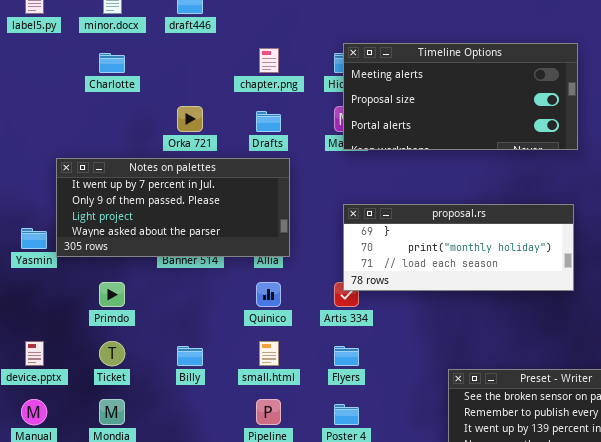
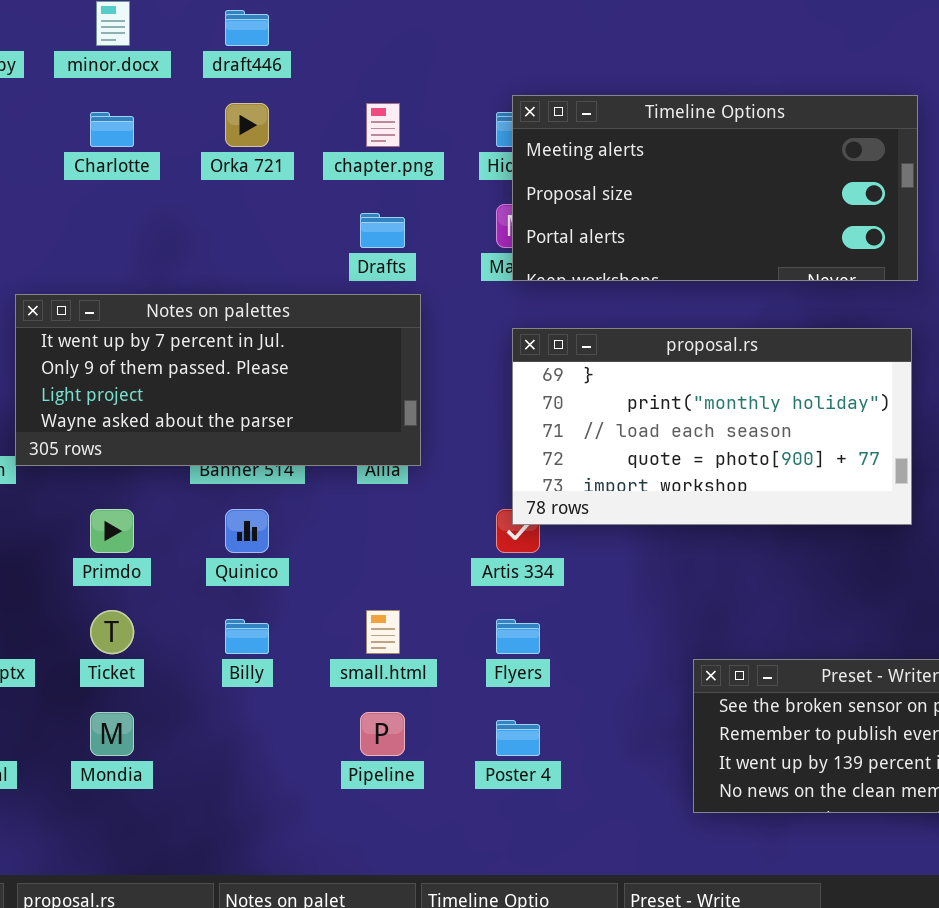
Orka 721: [177,106,203,132] -> [225,103,269,147], moved
proposal.rs: [343,204,574,291] -> [512,328,912,525], resized
Quinico: [256,282,281,307] -> [225,509,269,553], moved

